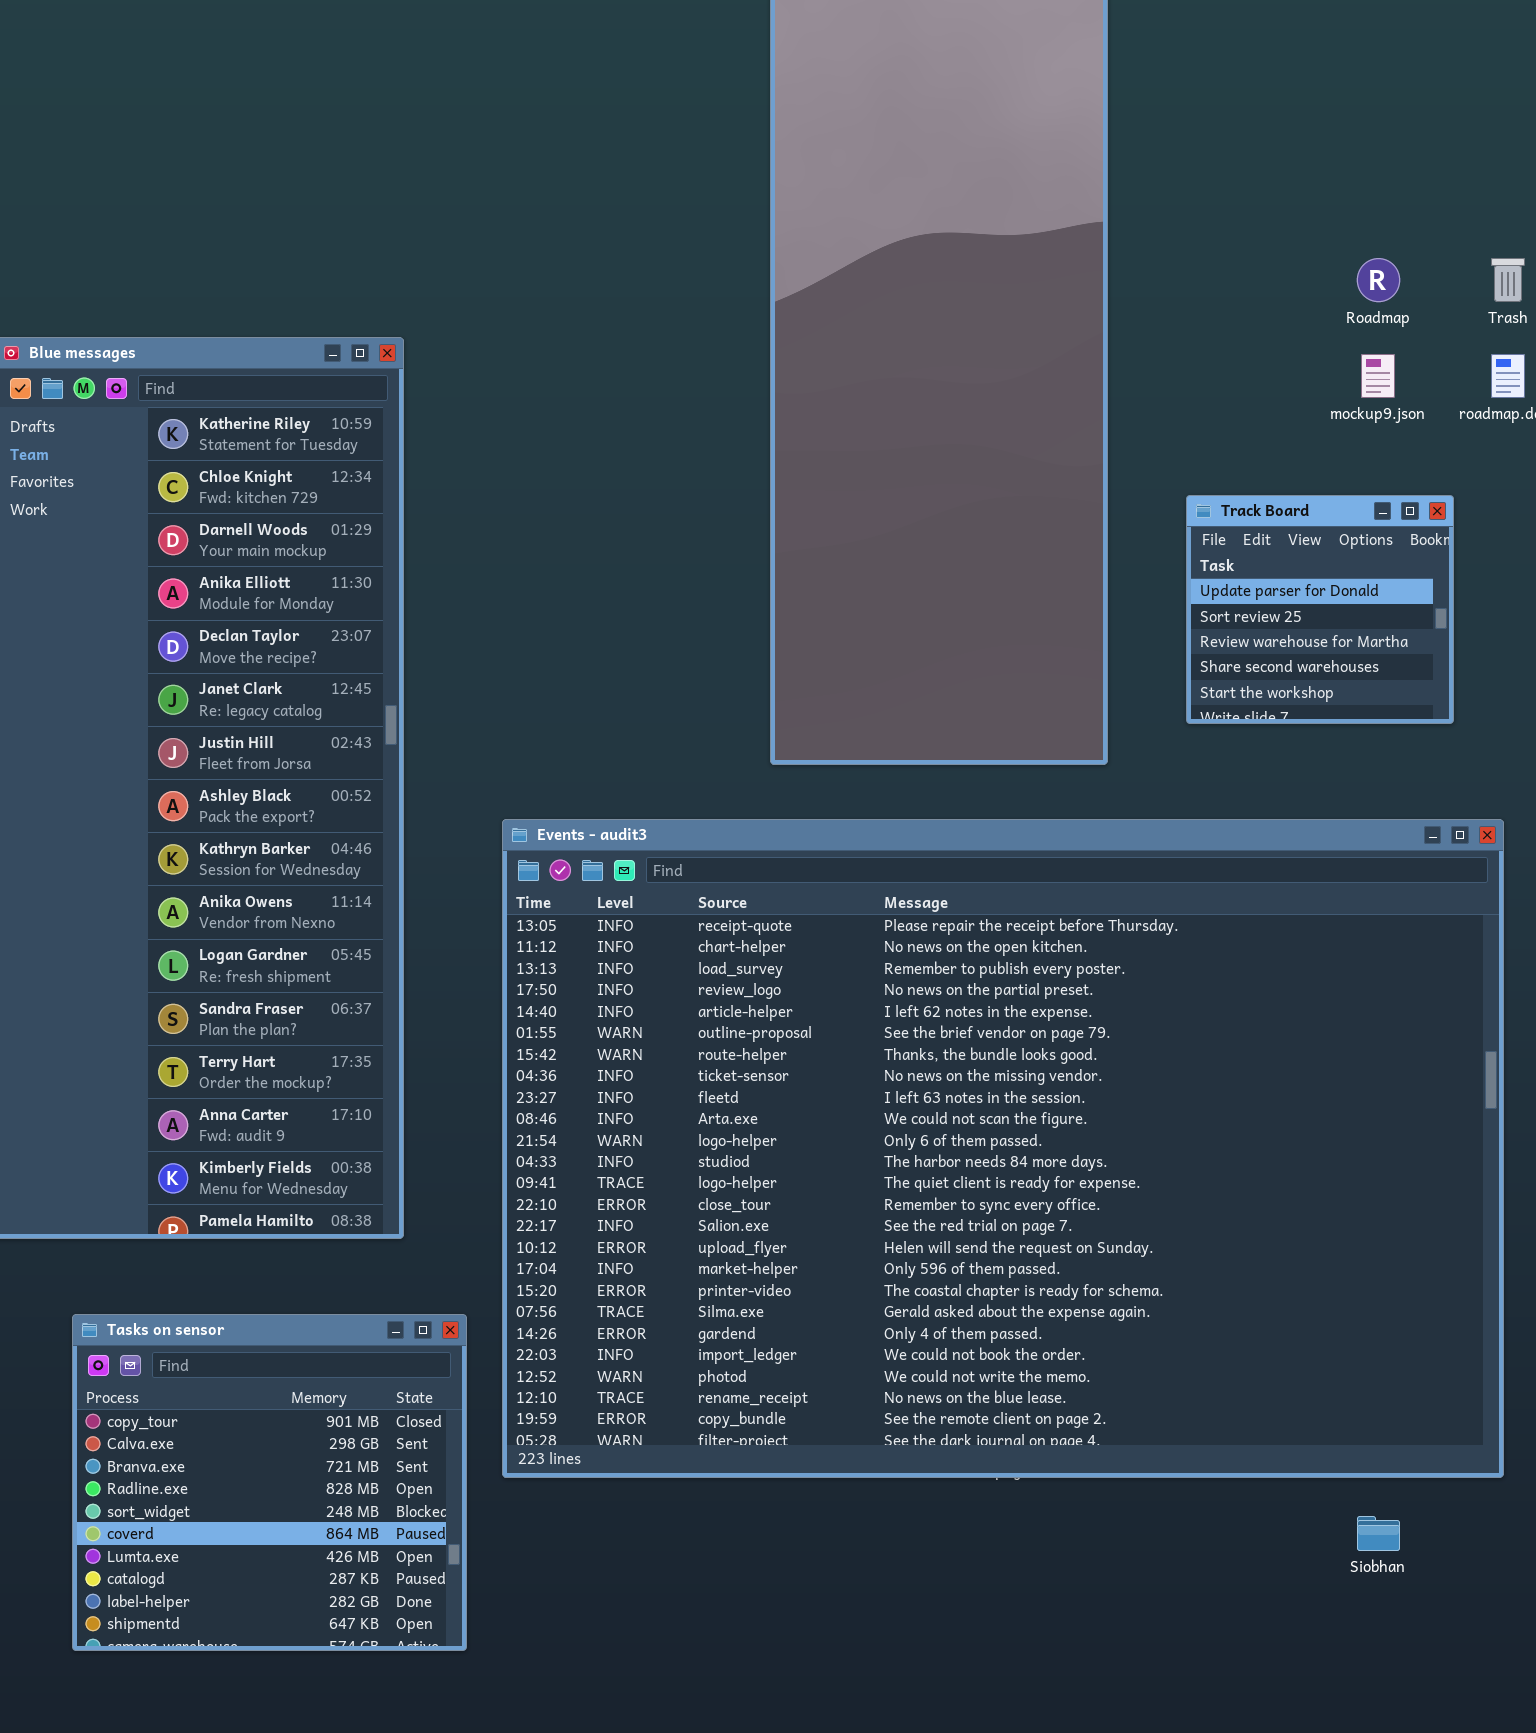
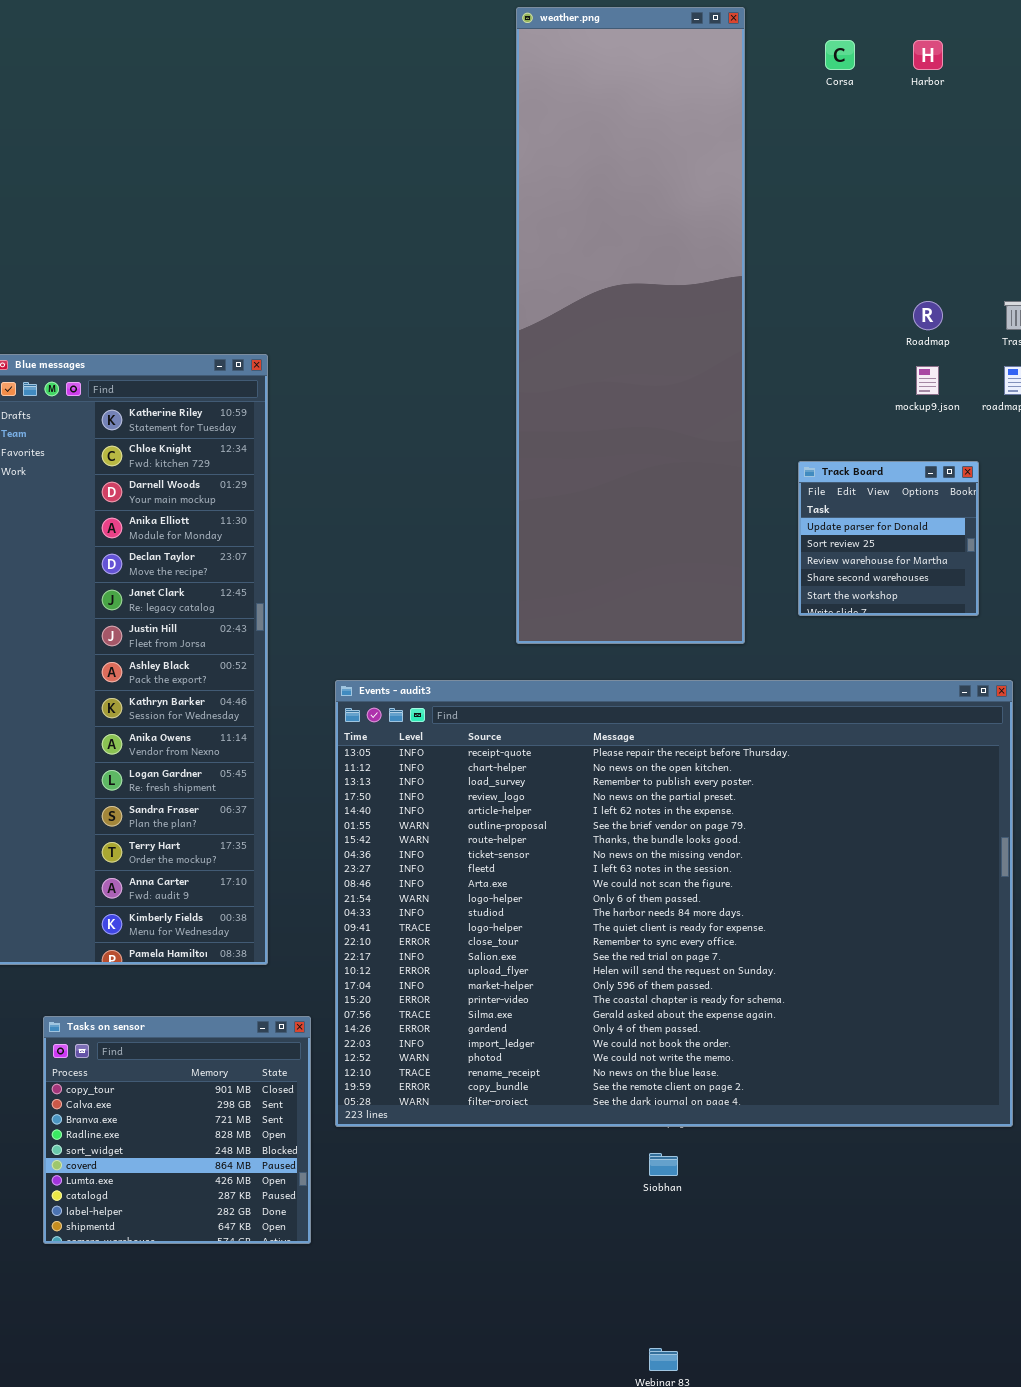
Siobhan: [1357,1516,1400,1551] -> [649,1153,678,1176], moved

